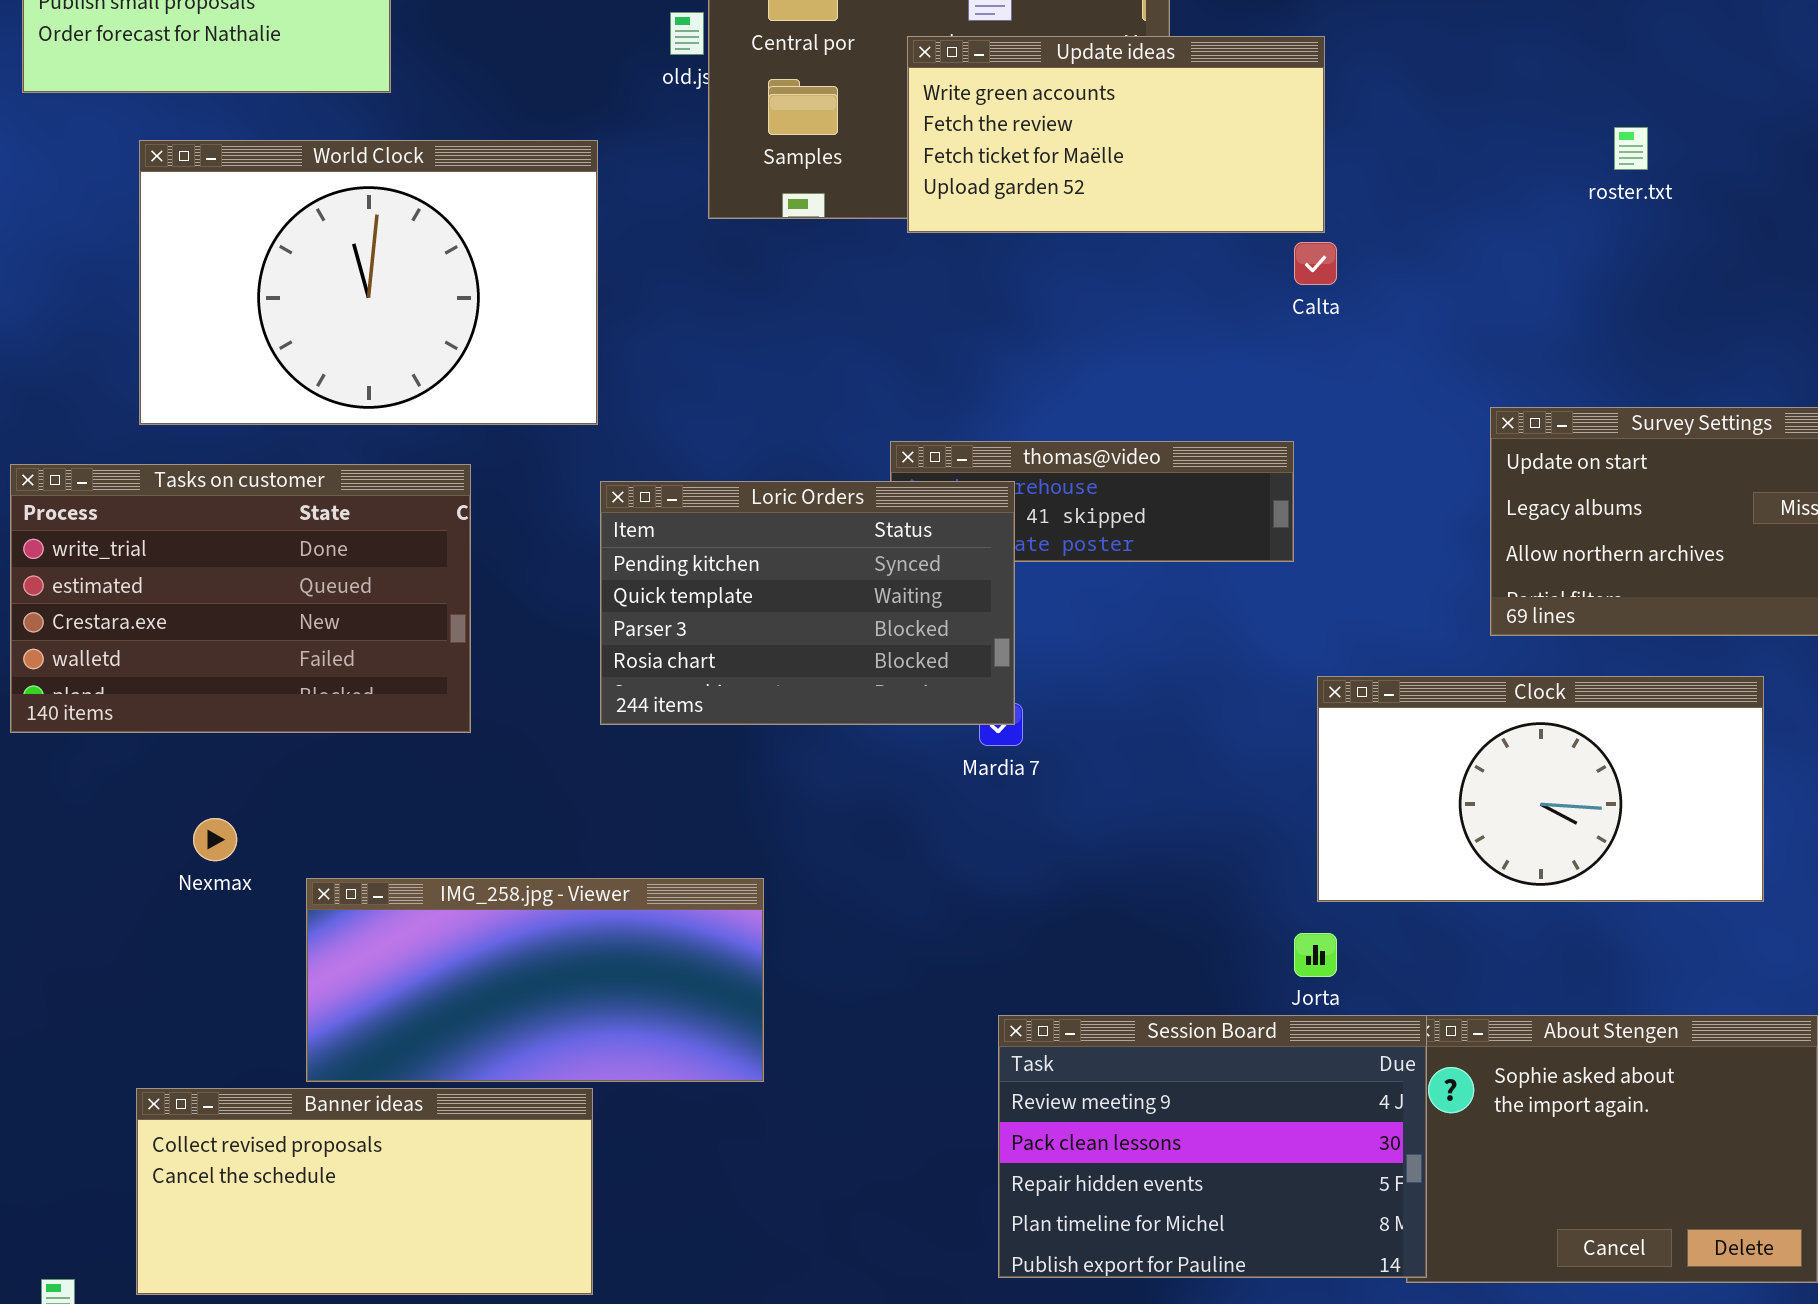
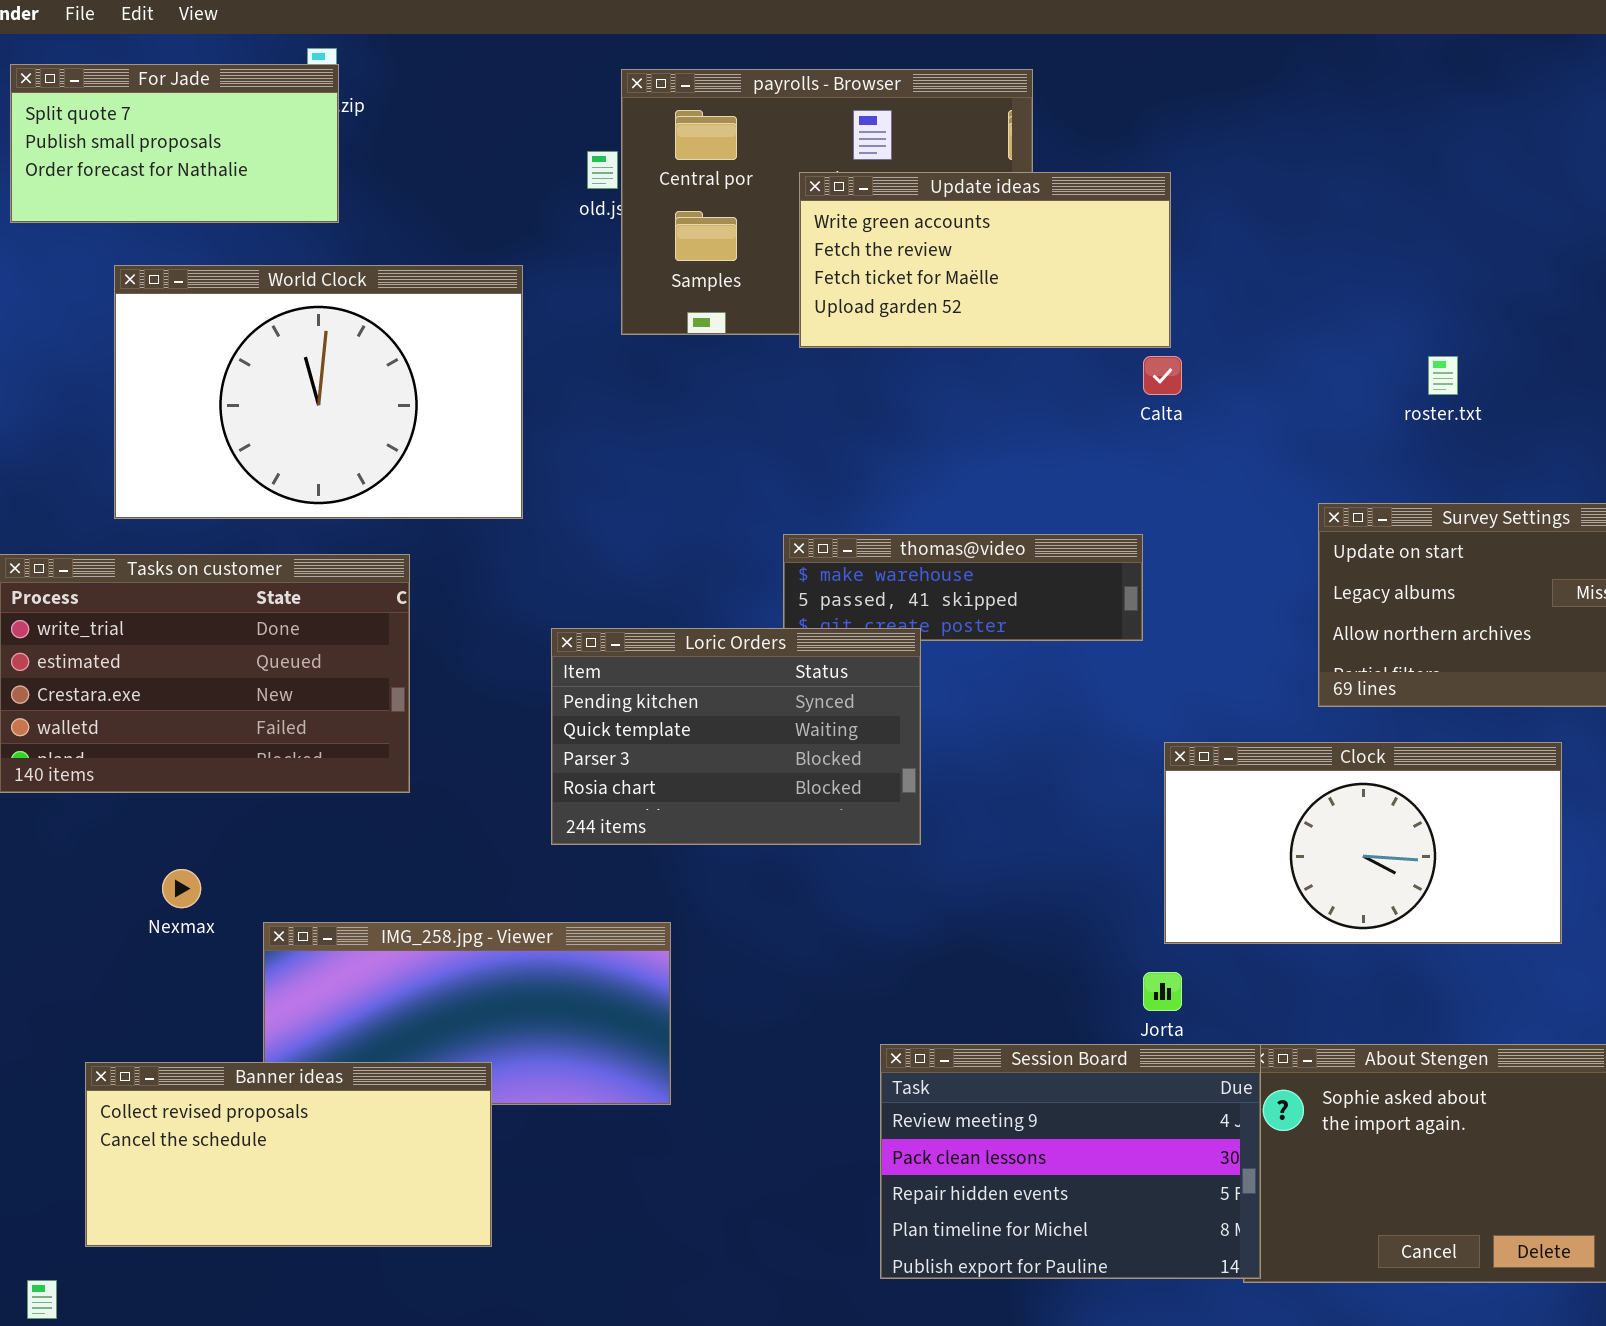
roster.txt: [1614,127,1648,170] -> [1428,356,1458,395], moved
Loric Orders: [600,481,1015,725] -> [551,628,921,845], moved
Banner ideas: [136,1088,593,1295] -> [85,1062,492,1247], moved

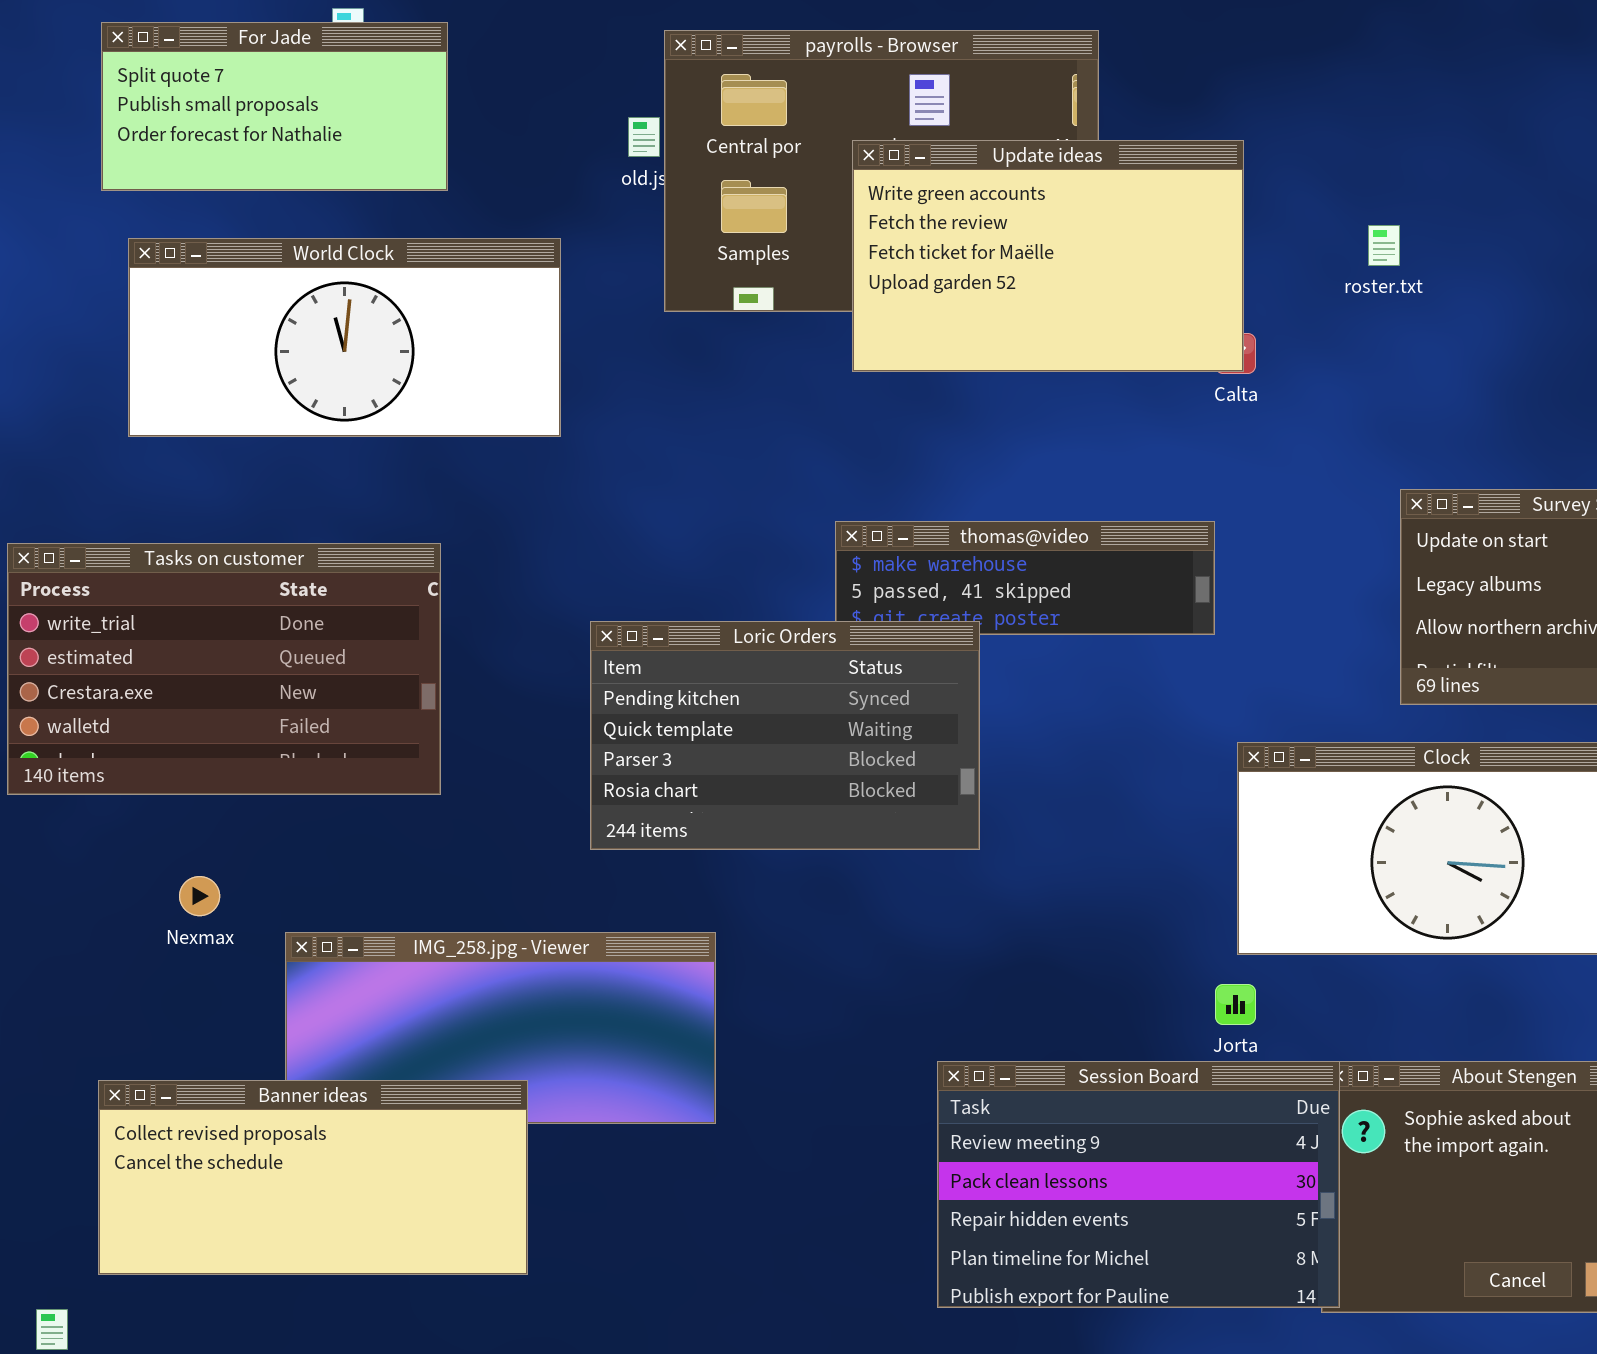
For Jade: [10,64,339,223] -> [101,22,448,191], moved
Update ideas: [799,172,1171,348] -> [852,140,1244,372], resized
World Clock: [114,265,523,519] -> [128,238,561,437], resized
roster.txt: [1428,356,1458,395] -> [1368,225,1400,266], moved

